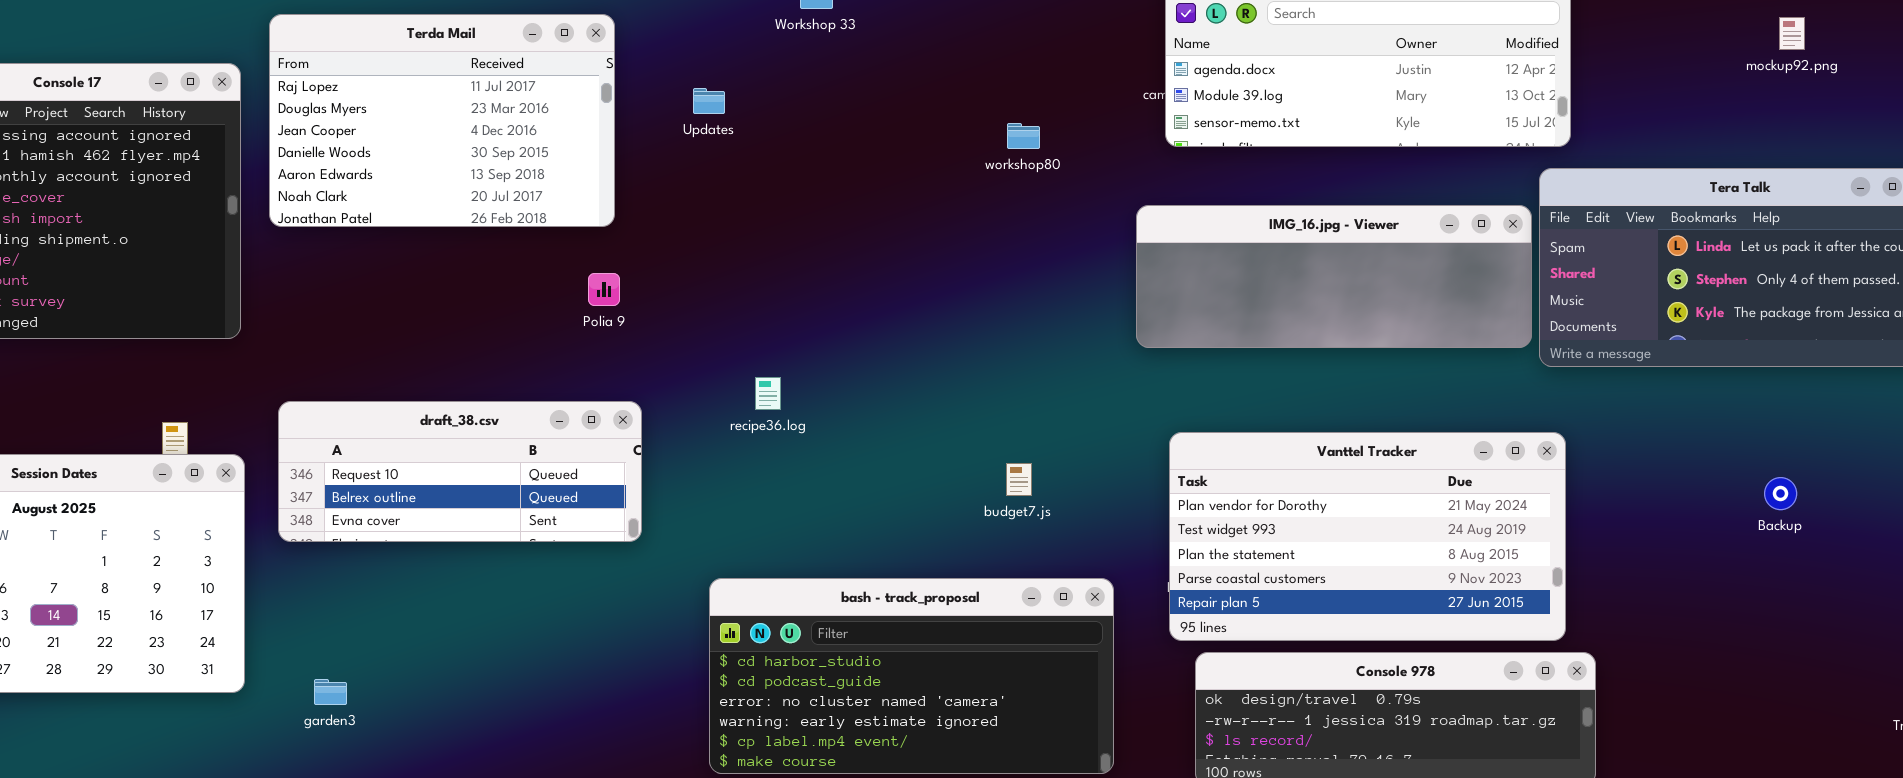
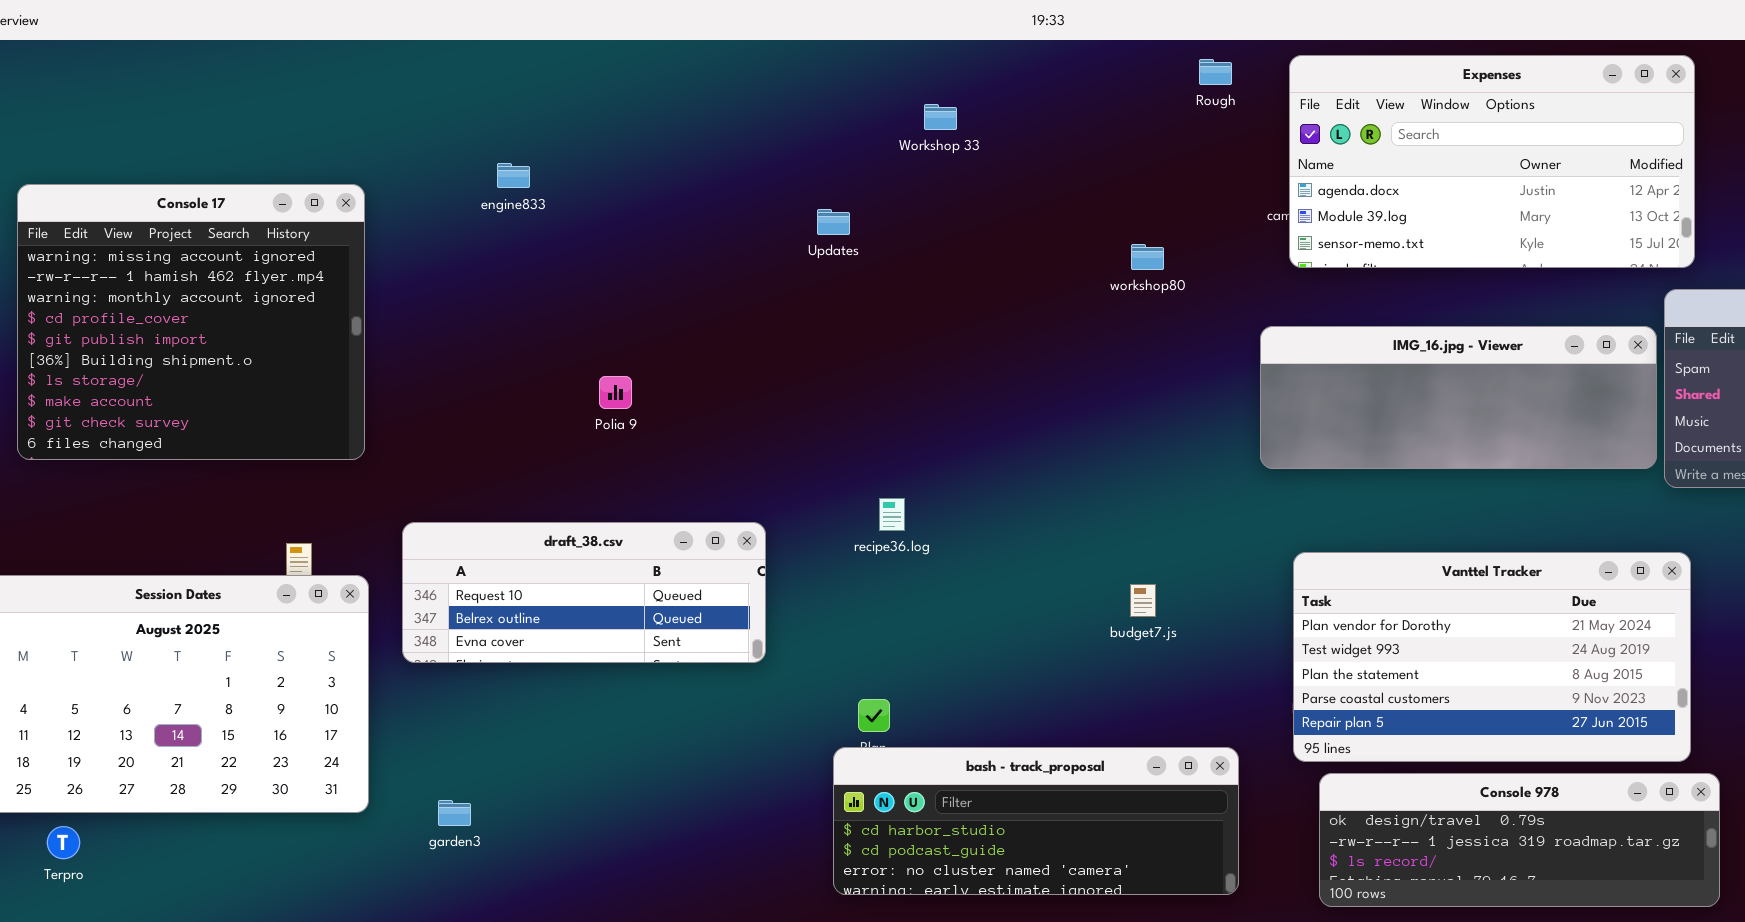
Terda Mail: [269,14,615,227] -> none, closed
Polia 9: [588,273,620,306] -> [599,376,632,409], moved
bash - track_proposal: [709,578,1114,774] -> [833,747,1239,895], resized

